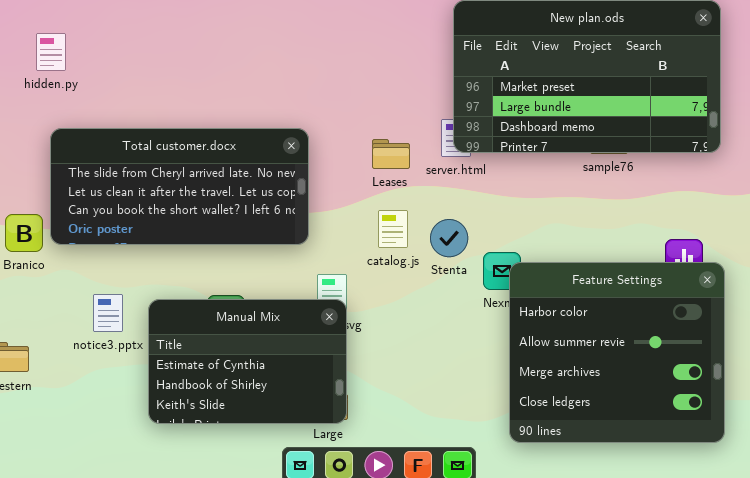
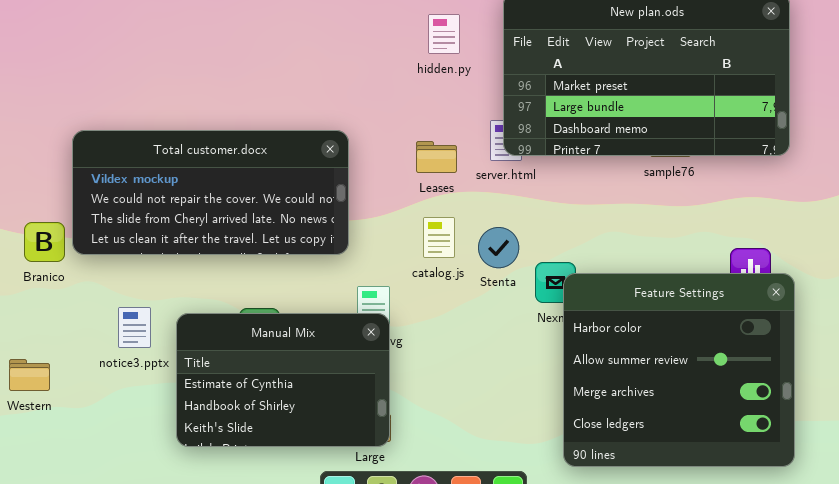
hidden.py: [36,33,66,71] -> [428,14,460,54], moved
Total customer.docx: [50,128,309,245] -> [72,130,349,255], scrolled up 2 rows

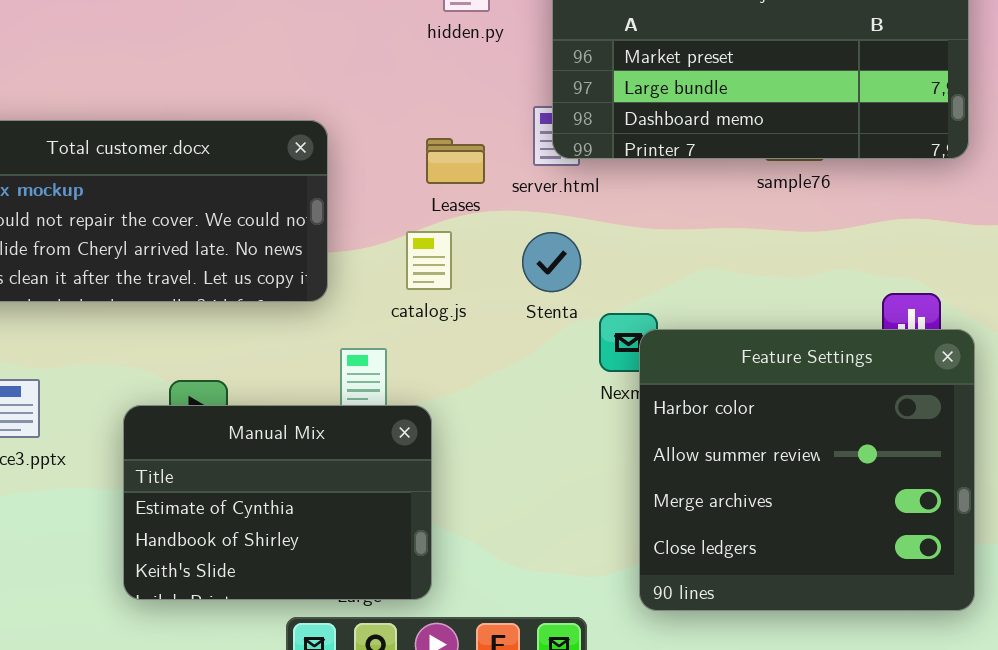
catalog.js: [423,217,455,258] -> [406,231,452,290], moved
Stenta: [478,227,519,268] -> [522,232,581,292], moved
Manual Mix: [176,313,390,447] -> [123,405,432,600], moved

